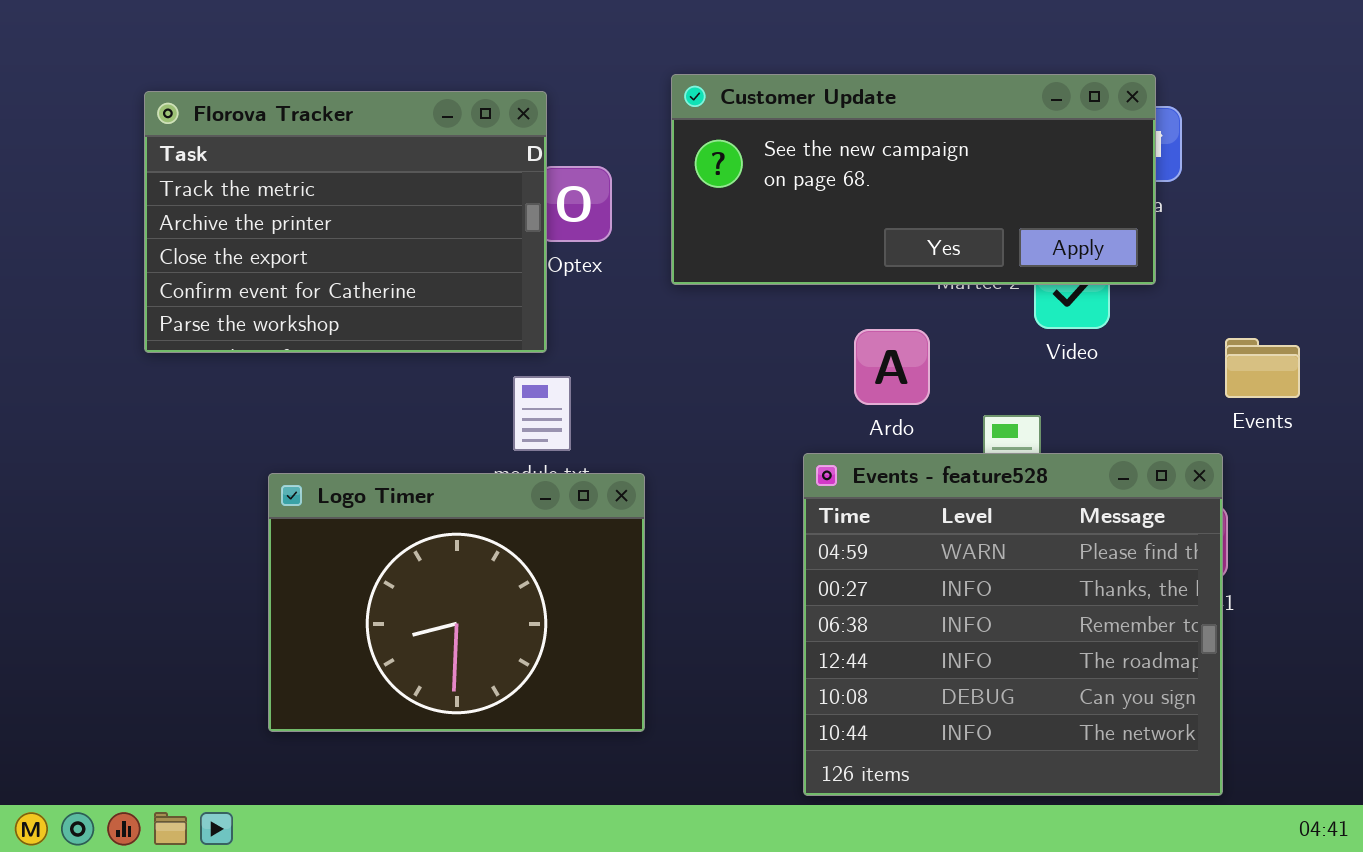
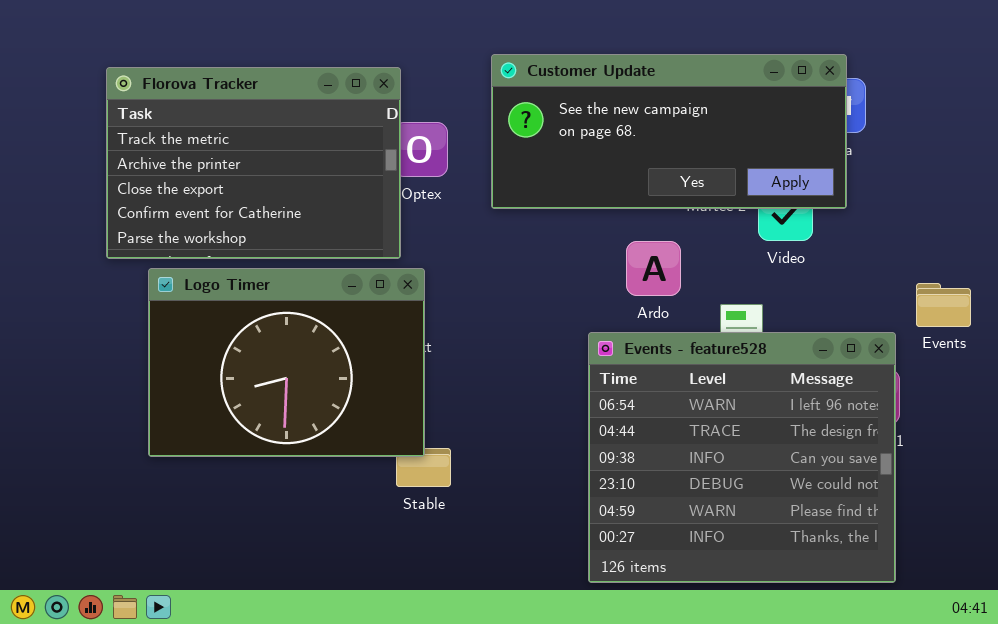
Events: [1225,338,1300,398] -> [916,283,971,327], moved
Events - feature528: [803,453,1223,796] -> [588,332,896,583], scrolled up 4 rows
Logo Timer: [268,473,645,732] -> [148,268,425,457], moved

